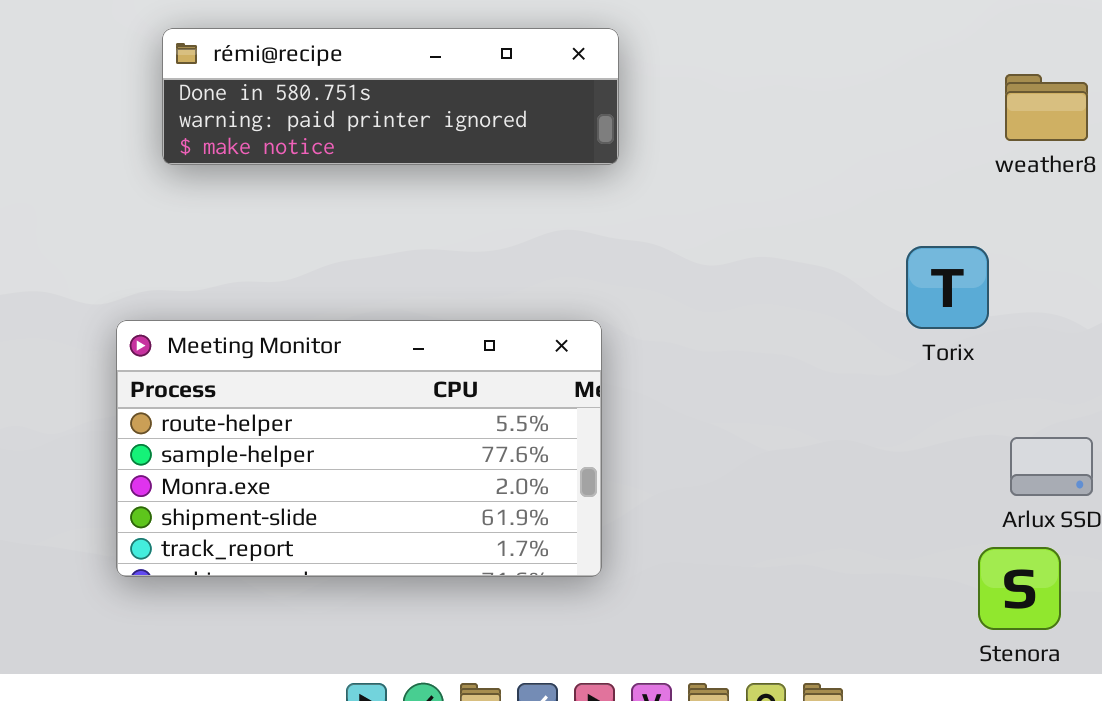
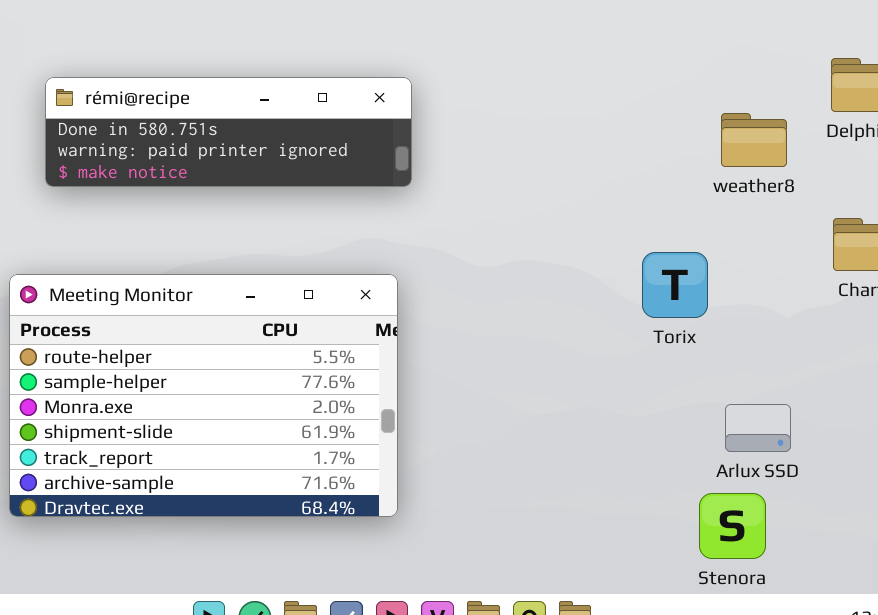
Meeting Monitor: [116,320,602,577] -> [9,274,398,517], resized

